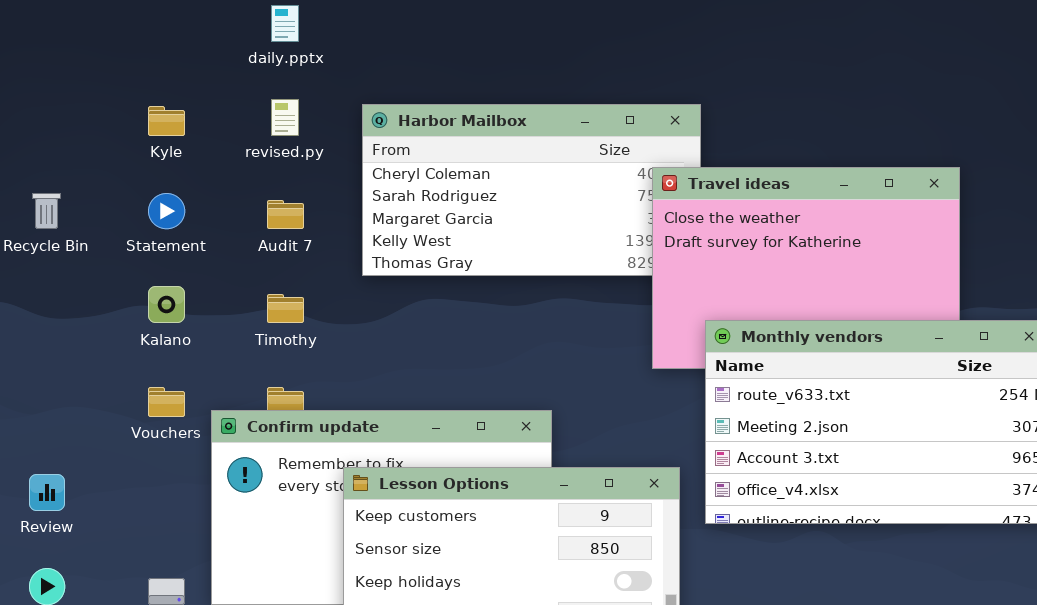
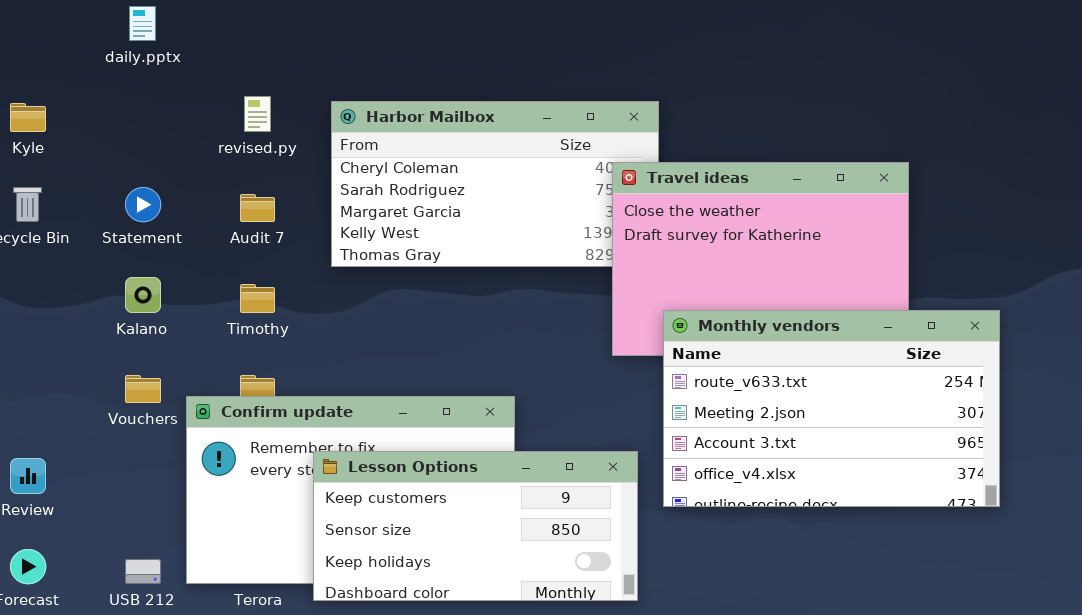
daily.pptx: [271,5,299,42] -> [129,6,156,41], moved
Kyle: [148,106,185,136] -> [10,103,46,132], moved

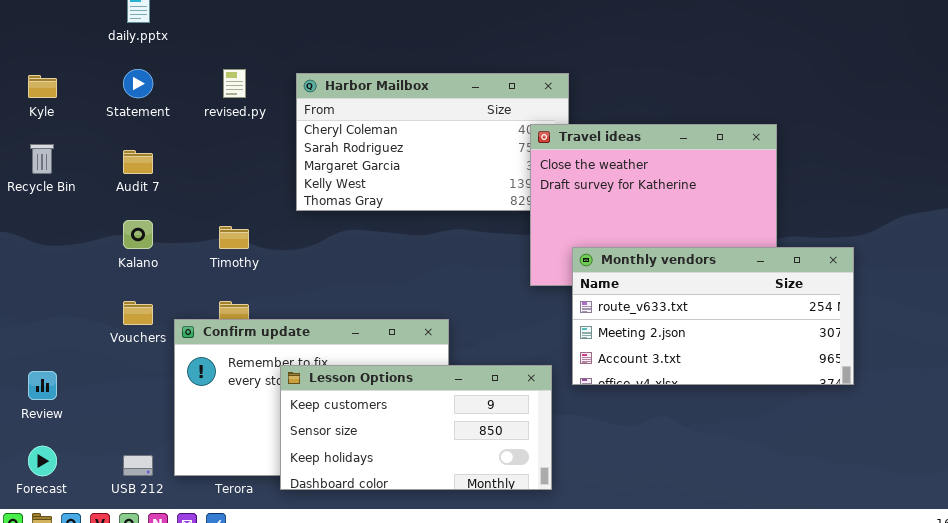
Statement: [125,187,161,222] -> [123,69,153,98], moved
Audit 7: [240,194,275,222] -> [123,150,153,174], moved
Monthly vendors: [663,310,1000,507] -> [572,247,854,385], resized

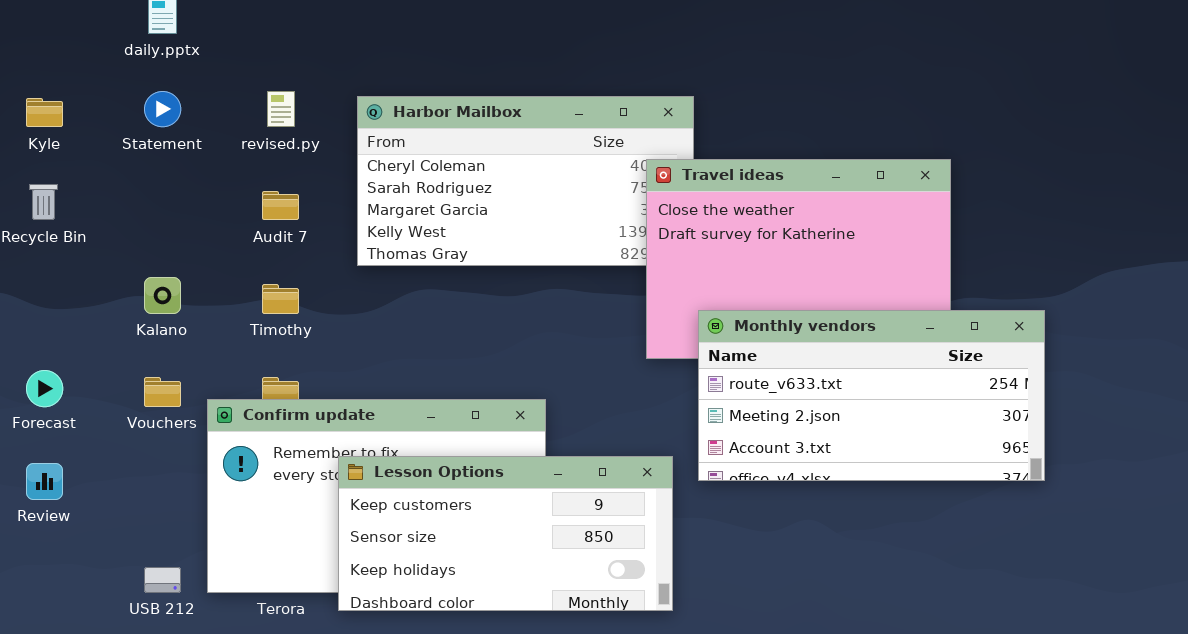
Audit 7: [123,150,153,174] -> [262,191,299,220], moved
Forecast: [28,446,57,476] -> [26,370,63,407], moved

